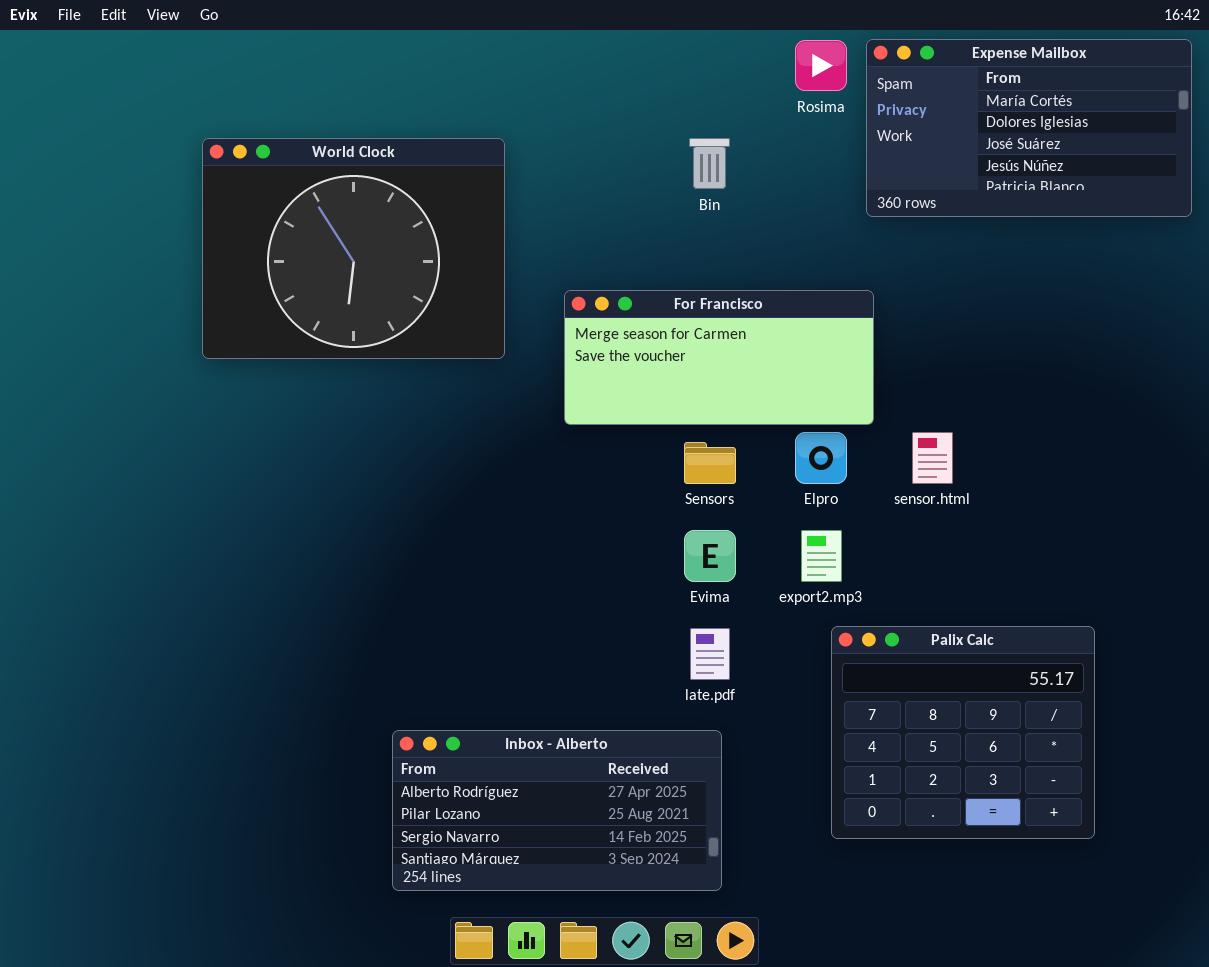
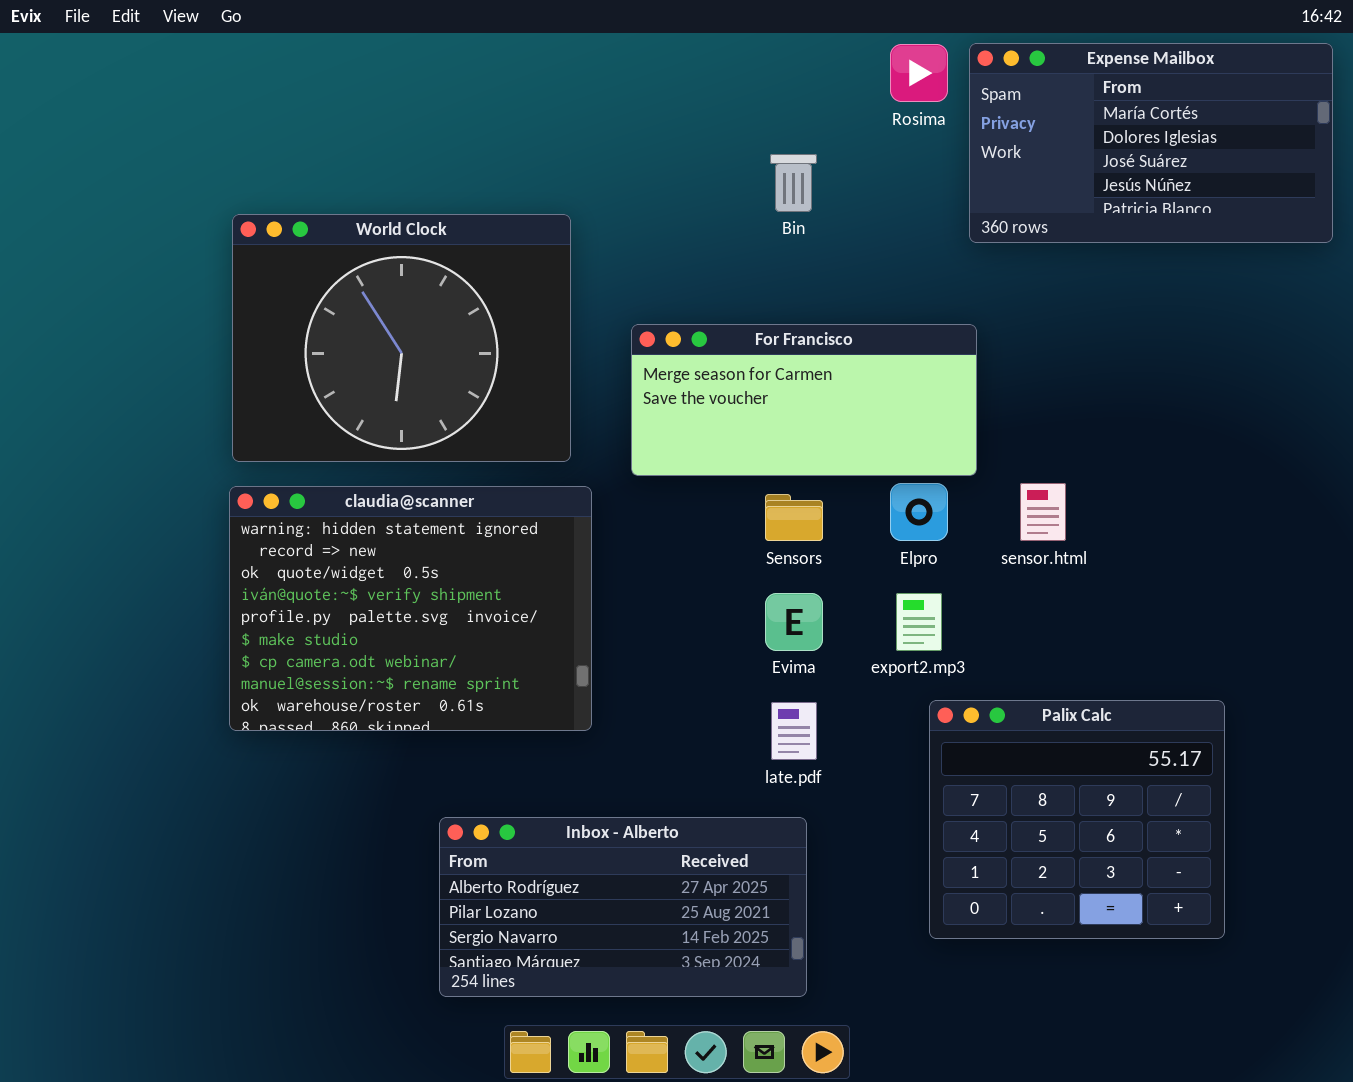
World Clock: [202,138,505,359] -> [232,214,571,462], moved
claudia@scanner: none -> [229,486,592,731], opened

